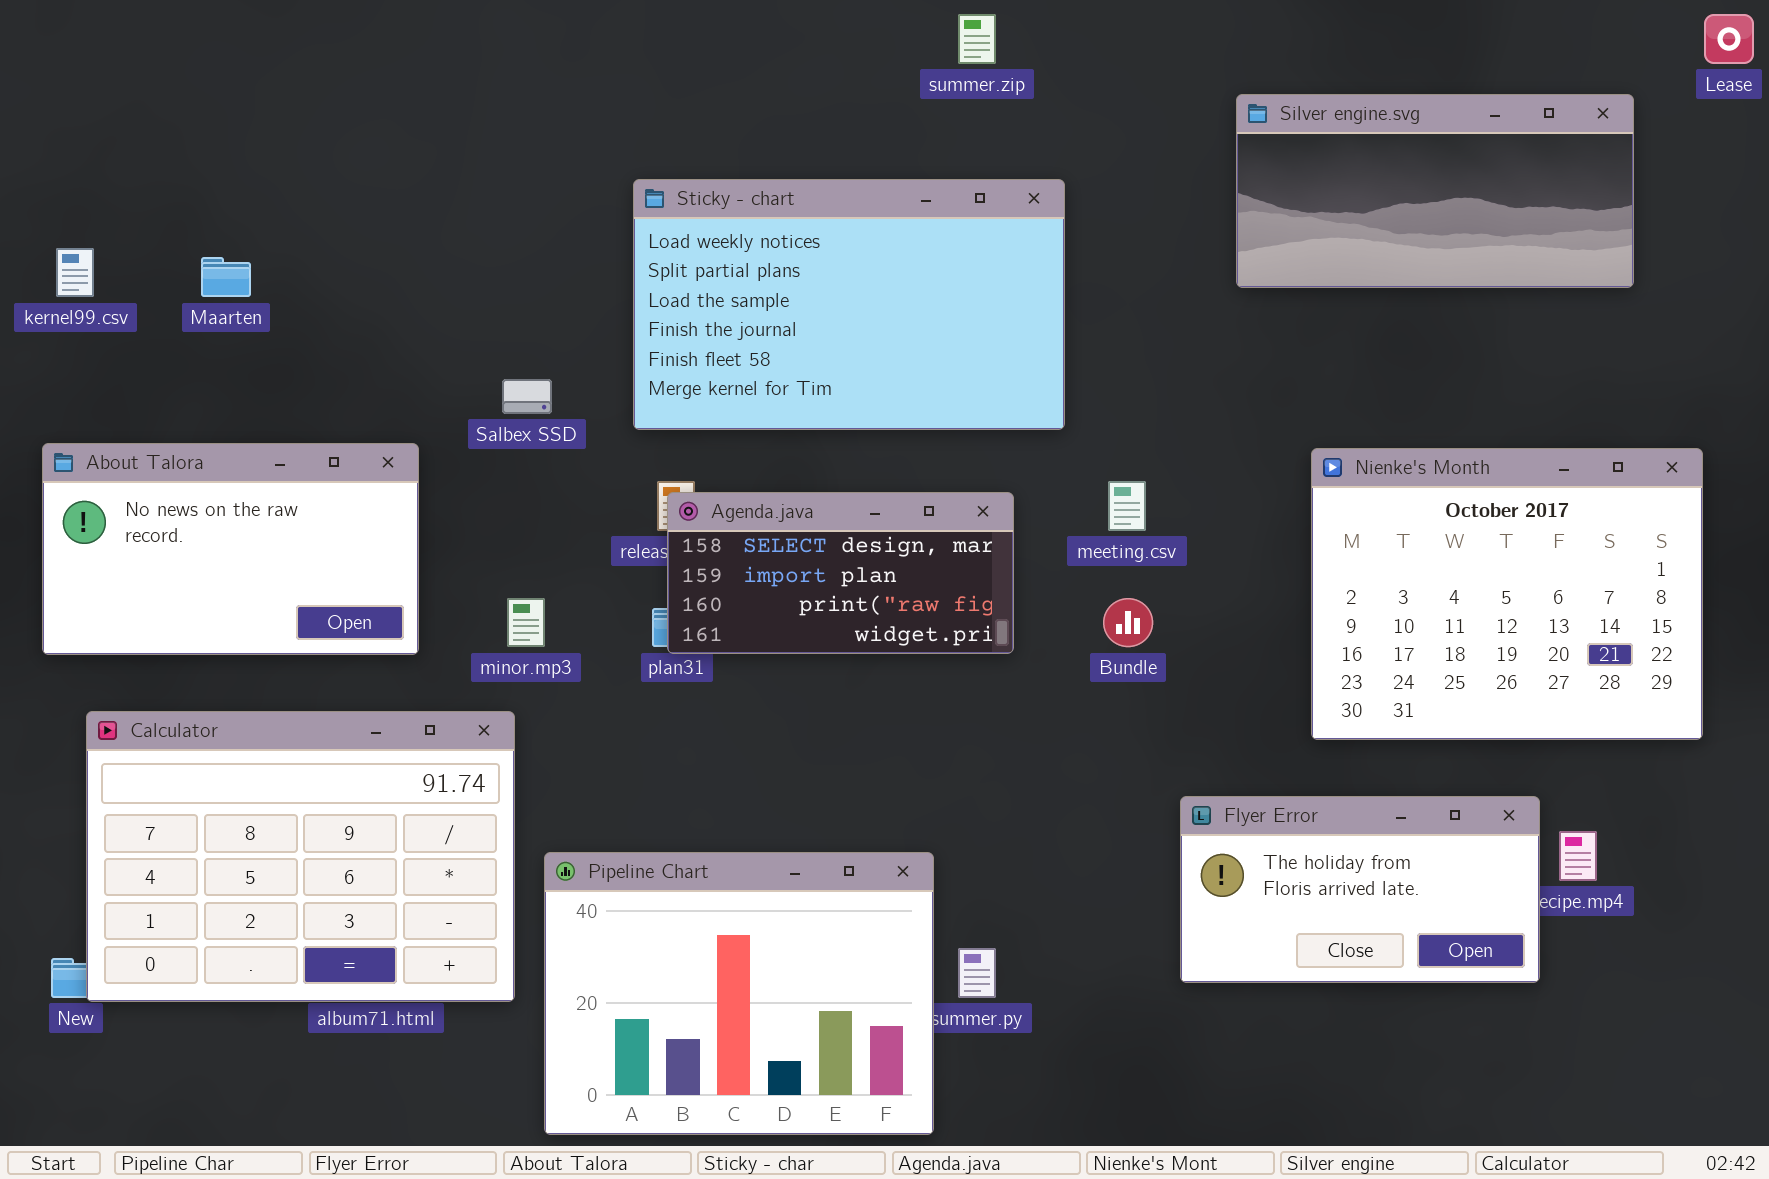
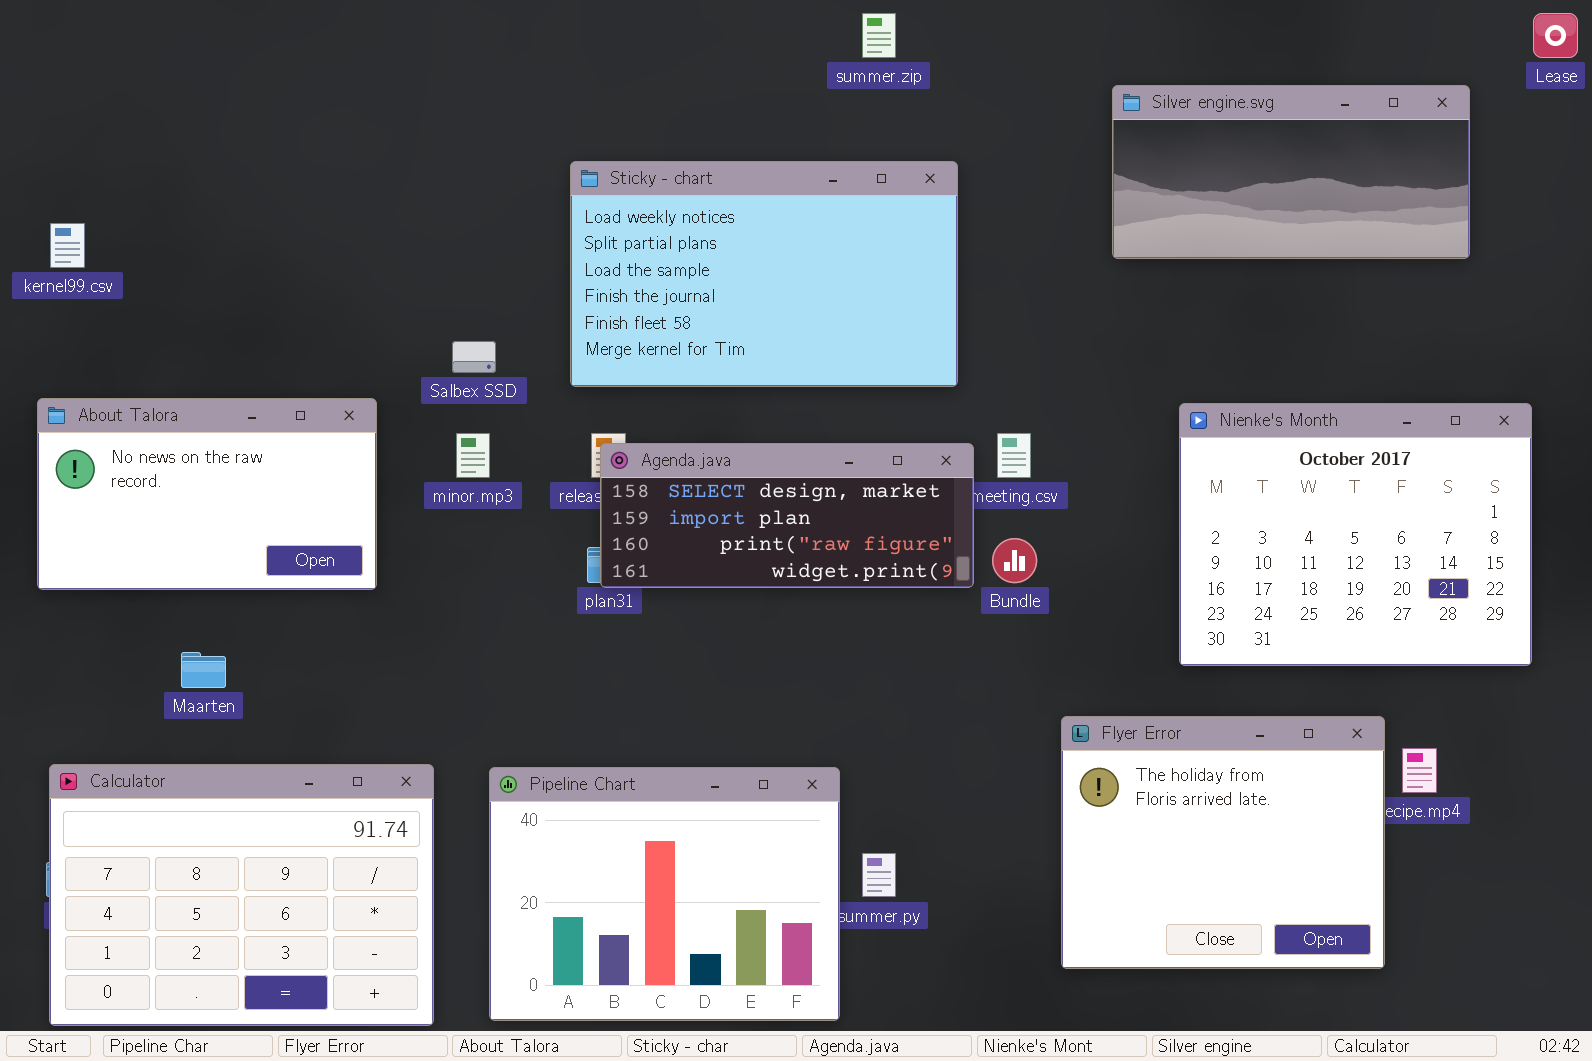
Maarten: [201,257,251,297] -> [181,652,226,688], moved
Agenda.java: [667,492,1014,654] -> [600,443,974,588], resized
minor.mp3: [507,598,545,647] -> [456,433,490,478], moved
Calculator: [86,711,515,1002] -> [49,764,434,1026], moved
Flyer Error: [1180,796,1540,983] -> [1061,716,1385,969], resized

